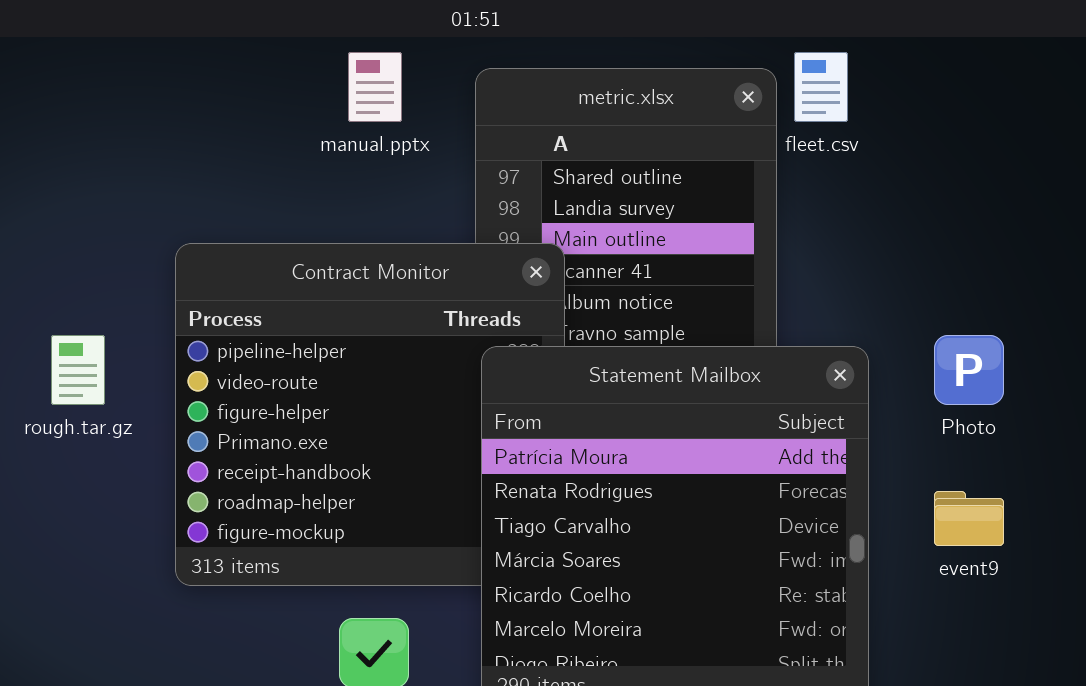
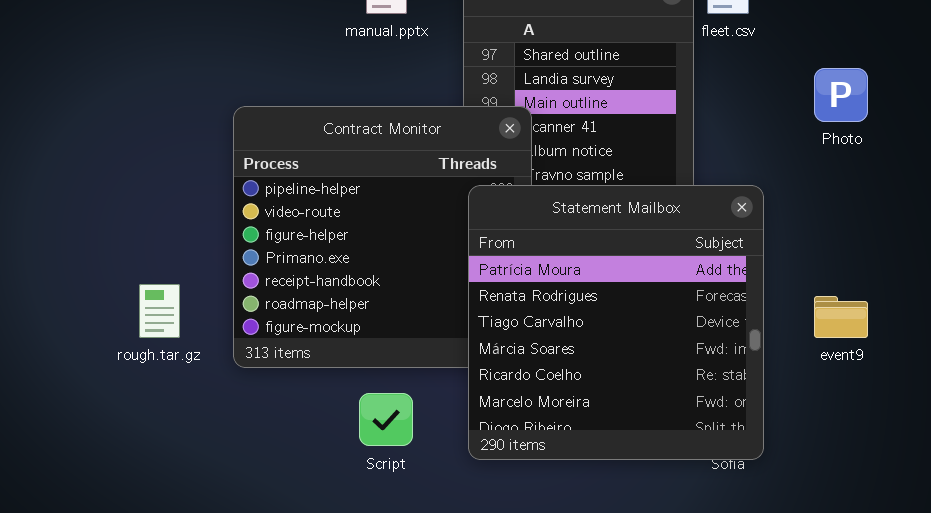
rough.tar.gz: [51,335,105,405] -> [139,284,180,338], moved
Photo: [934,335,1004,405] -> [814,68,868,122], moved

